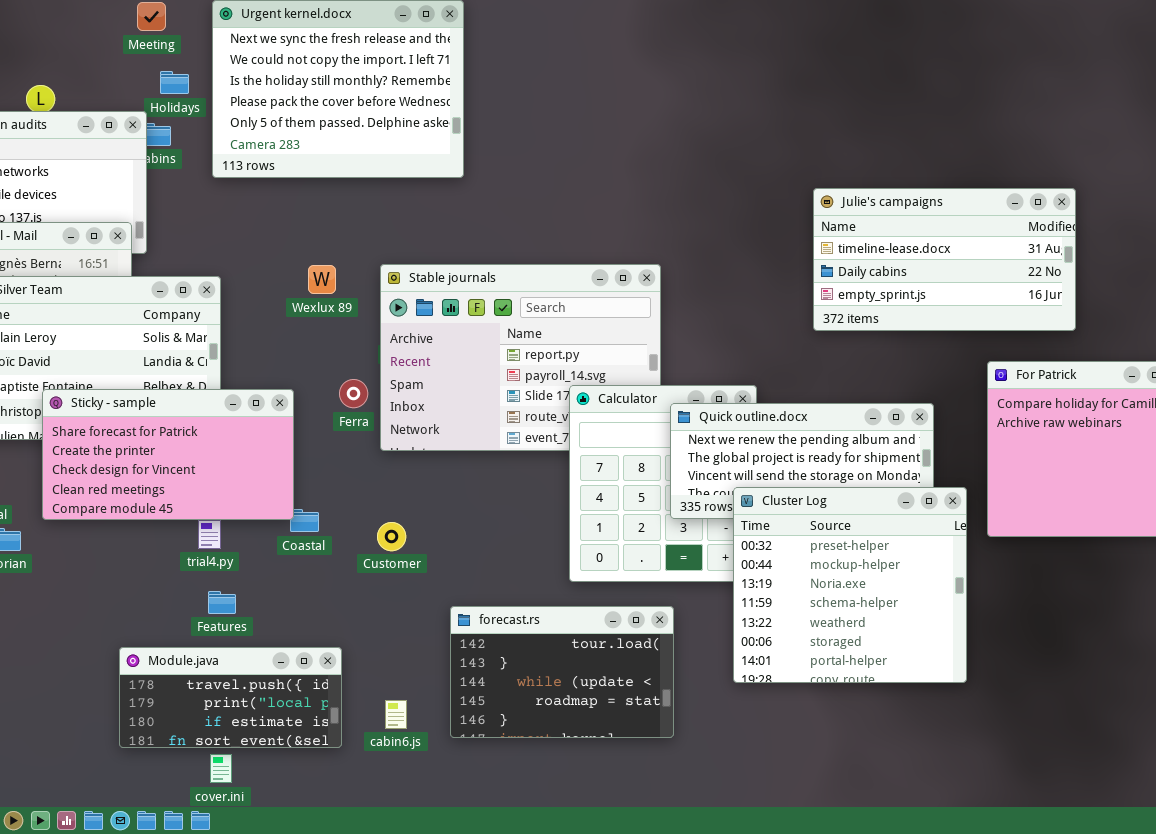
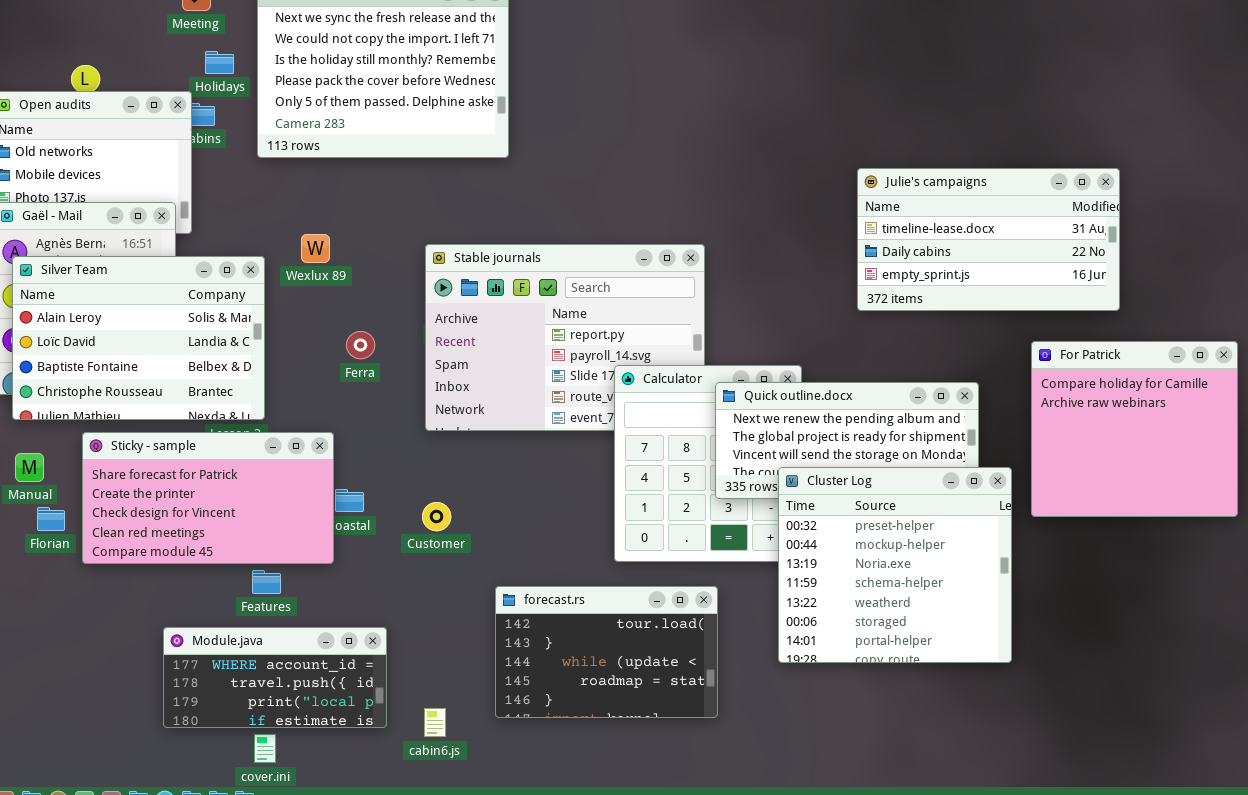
Wexlux 89: [308,265,336,294] -> [301,234,330,263], moved
Ferra: [339,379,368,408] -> [346,331,375,359], moved
Sticky - sample: [42,389,294,520] -> [82,432,334,564], moved
Module.java: [119,647,342,748] -> [163,627,387,728], scrolled up 1 row
cabin6.js: [385,700,407,729] -> [424,708,446,737], moved

